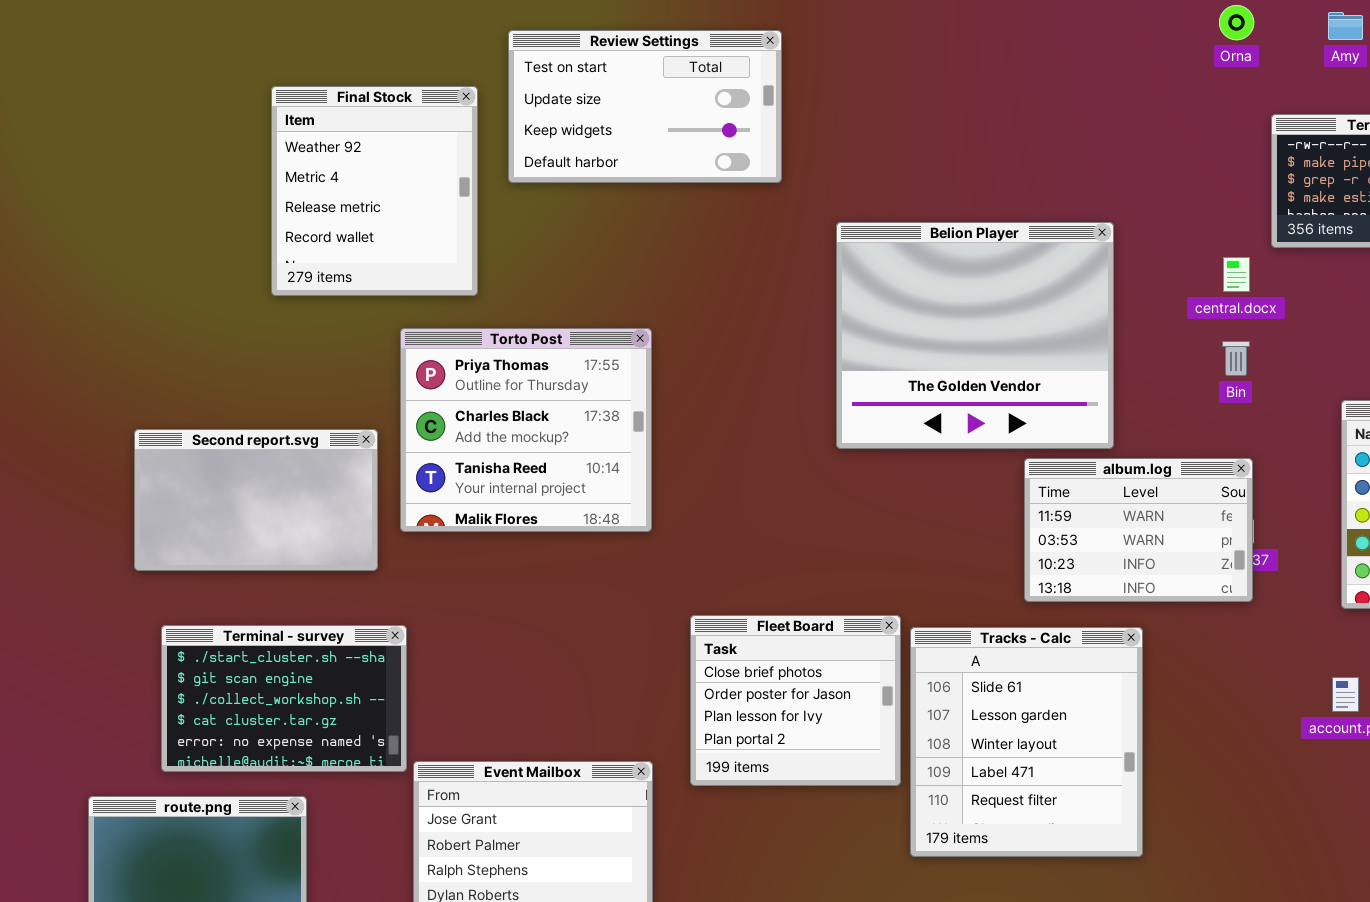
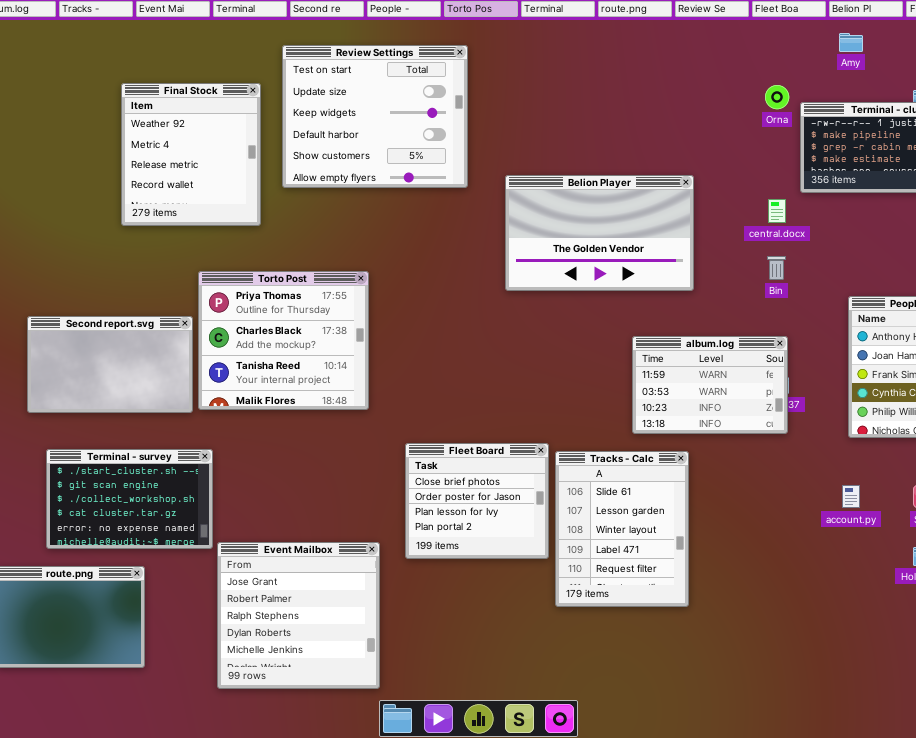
Orna: [1219,5,1254,40] -> [765,85,789,109], moved
Review Settings: [508,30,782,183] -> [282,45,468,188], resized
Belion Player: [836,222,1114,449] -> [505,175,694,291], resized
Torto Post: [400,328,652,532] -> [198,271,369,410], moved
Tracks - Calc: [910,627,1143,857] -> [555,451,689,607], resized

